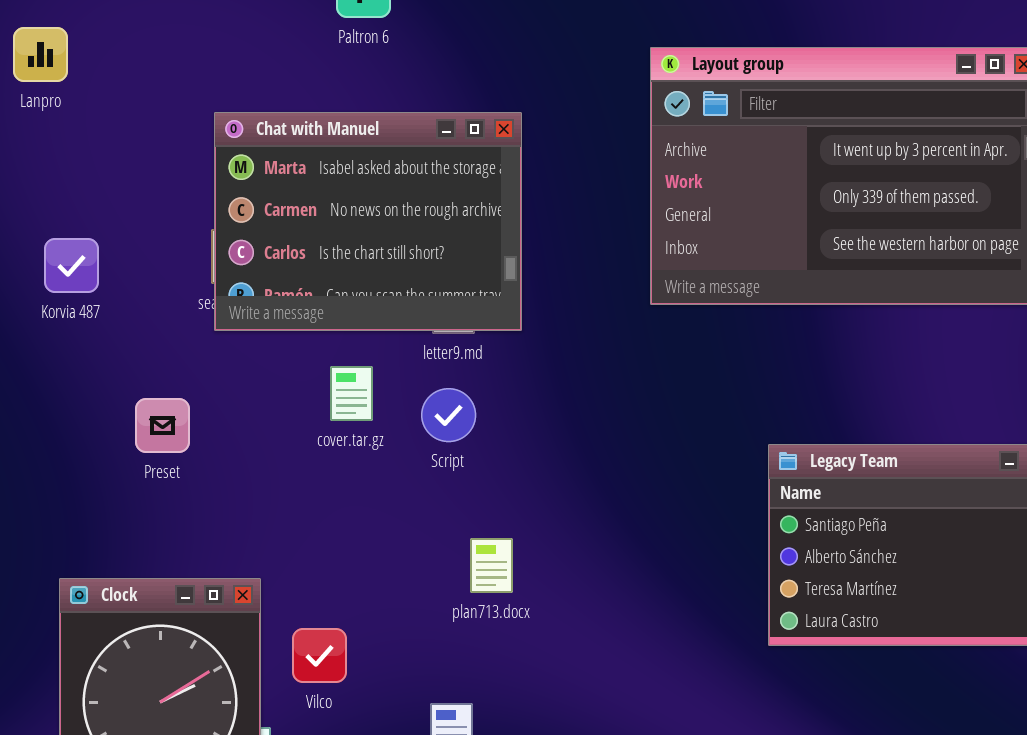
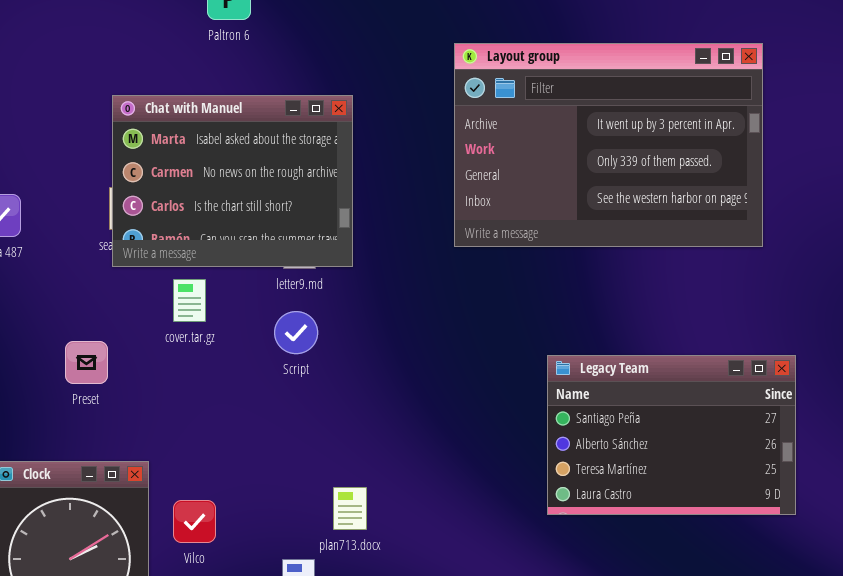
cover.tar.gz: [330,366,373,421] -> [173,279,206,322], moved
Preset: [135,398,190,453] -> [65,341,108,384], moved
plan713.docx: [470,538,513,593] -> [333,487,367,530], moved

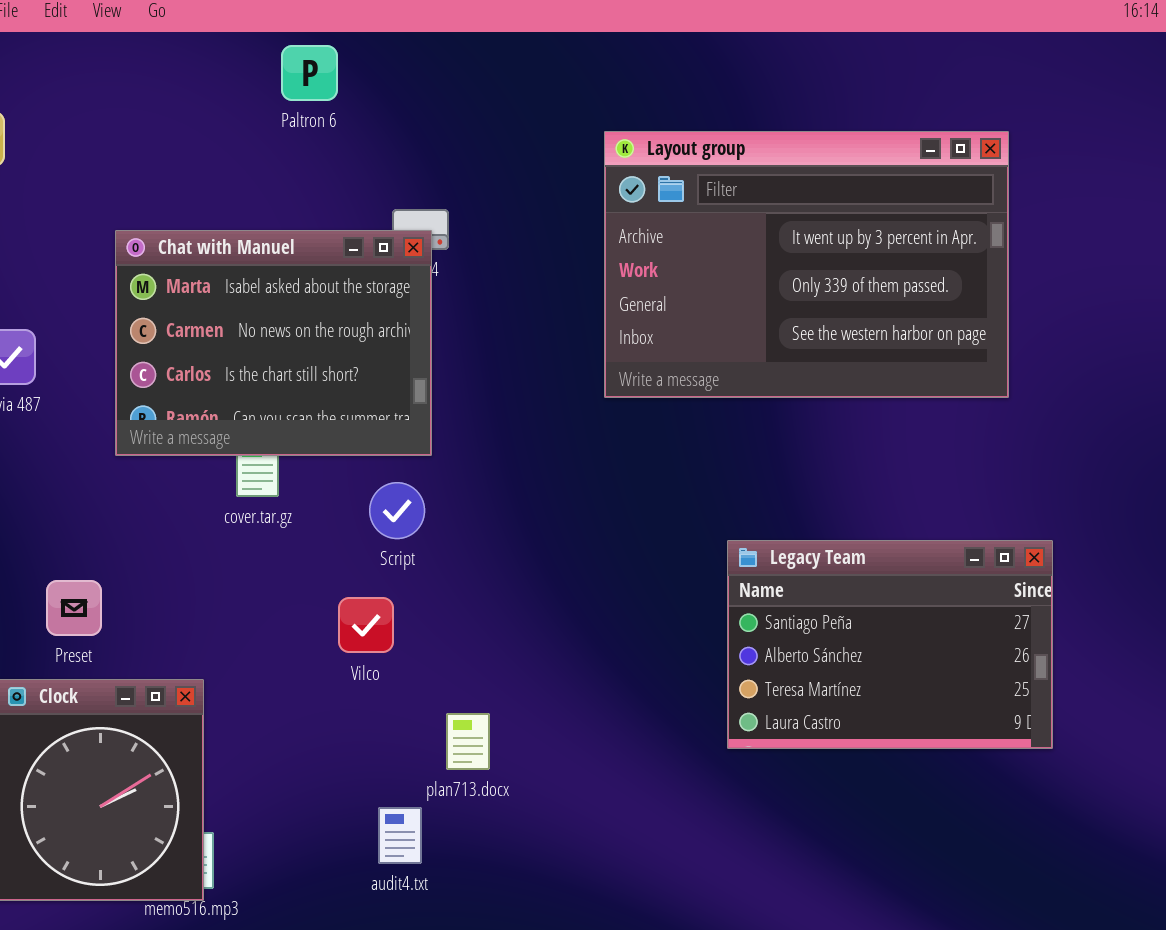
Chat with Manuel: [112,95,353,267] -> [115,230,432,456], moved
Preset: [65,341,108,384] -> [46,580,102,636], moved
Vilco: [173,500,216,543] -> [338,597,394,653], moved

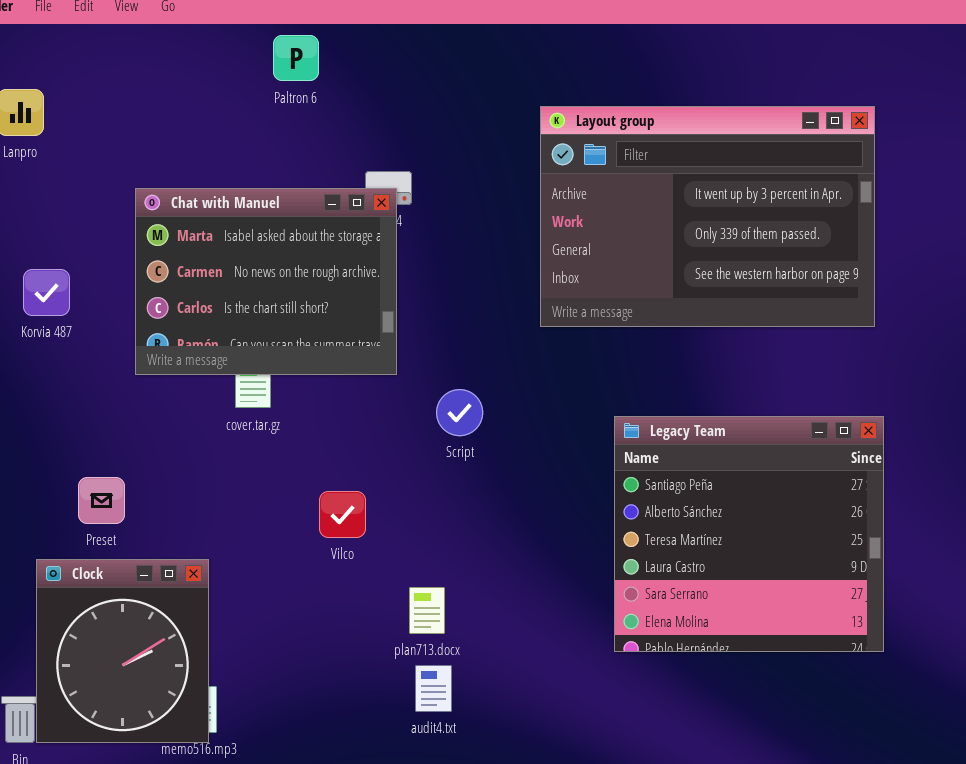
Script: [369,482,425,539] -> [436,389,483,436], moved
Legacy Team: [727,540,1053,749] -> [614,416,884,652], moved, resized
audit4.txt: [378,807,422,864] -> [415,665,452,712], moved

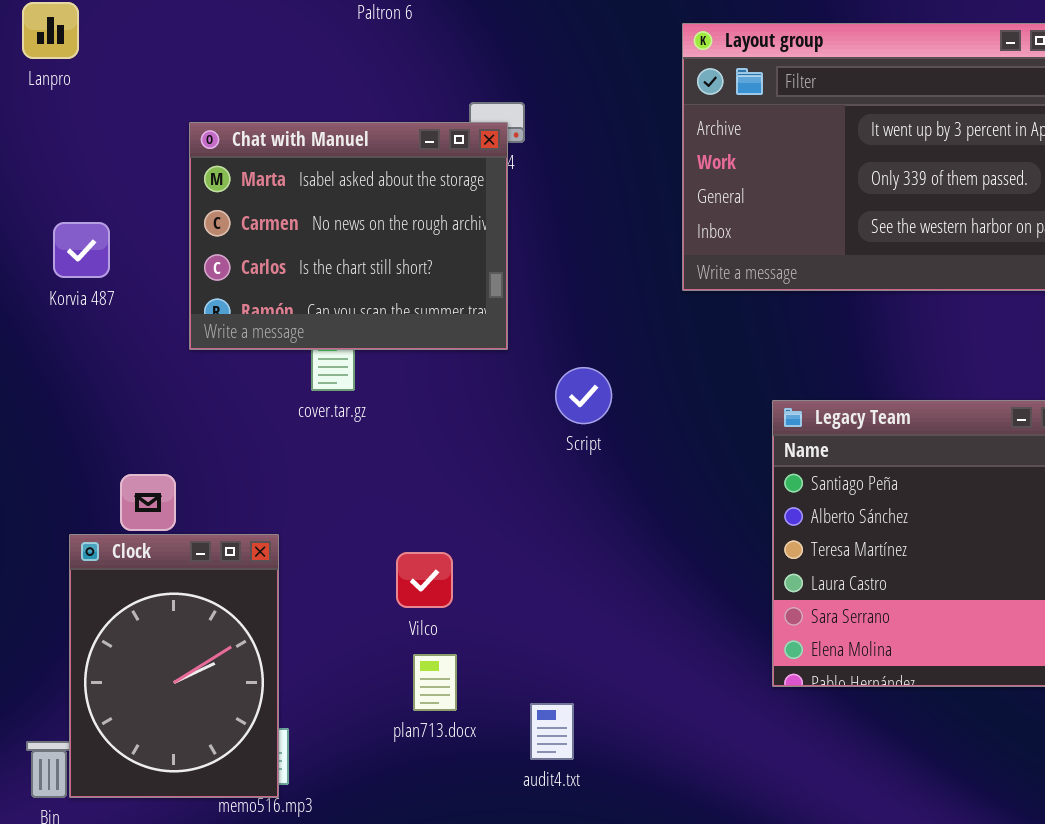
Vilco: [319,491,366,538] -> [396,552,453,608], moved
Clock: [36,559,209,743] -> [69,534,279,798], resized
plan713.docx: [409,587,445,634] -> [413,654,457,711], moved

